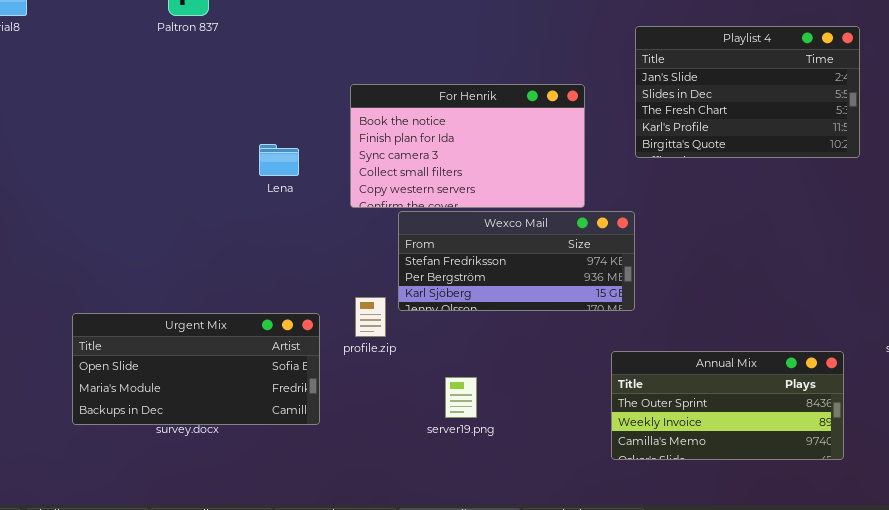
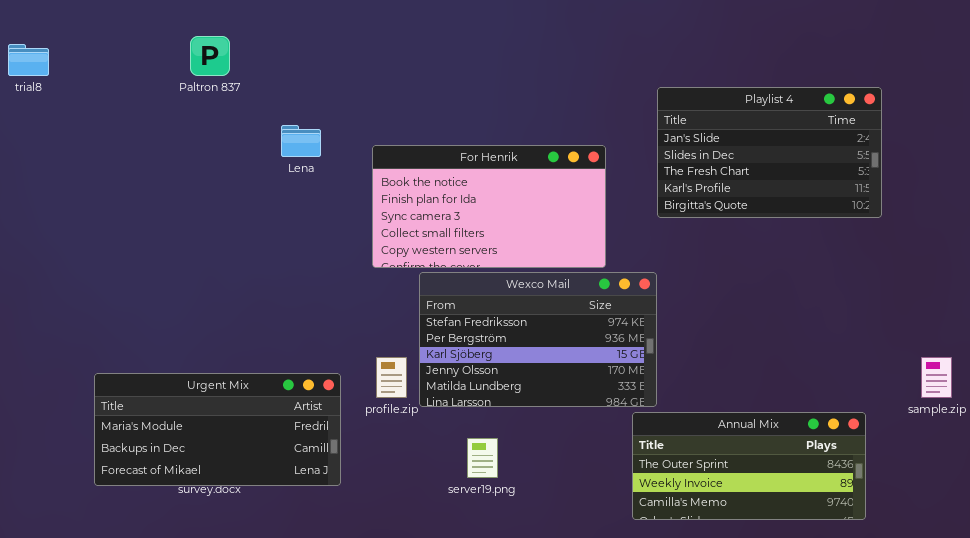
Lena: [259,144,299,176] -> [281,125,321,157], moved
Wexco Mail: [398,211,635,311] -> [419,272,657,407], resized
Urgent Mix: [72,313,320,425] -> [94,373,341,486], scrolled down 1 row

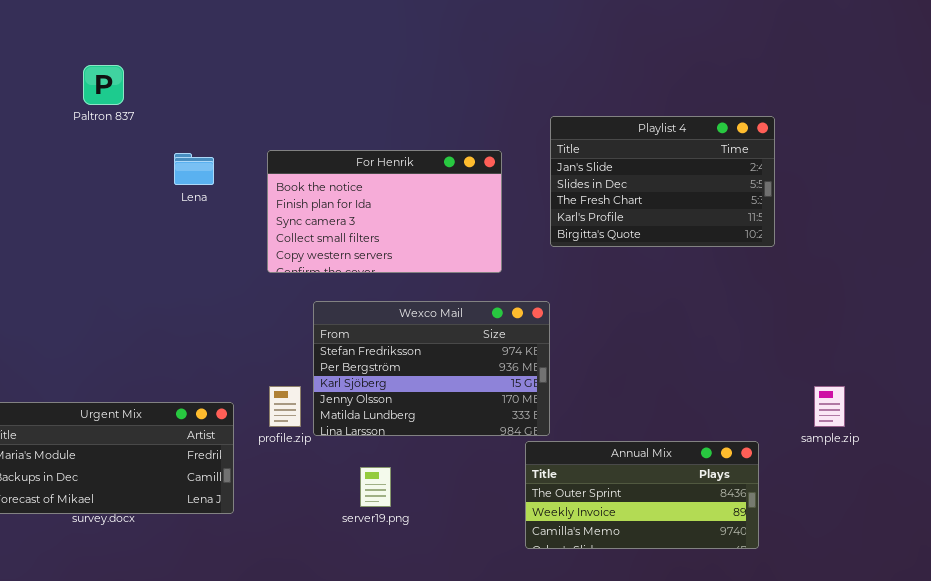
For Henrik: [372,145,606,268] -> [267,150,502,273], moved

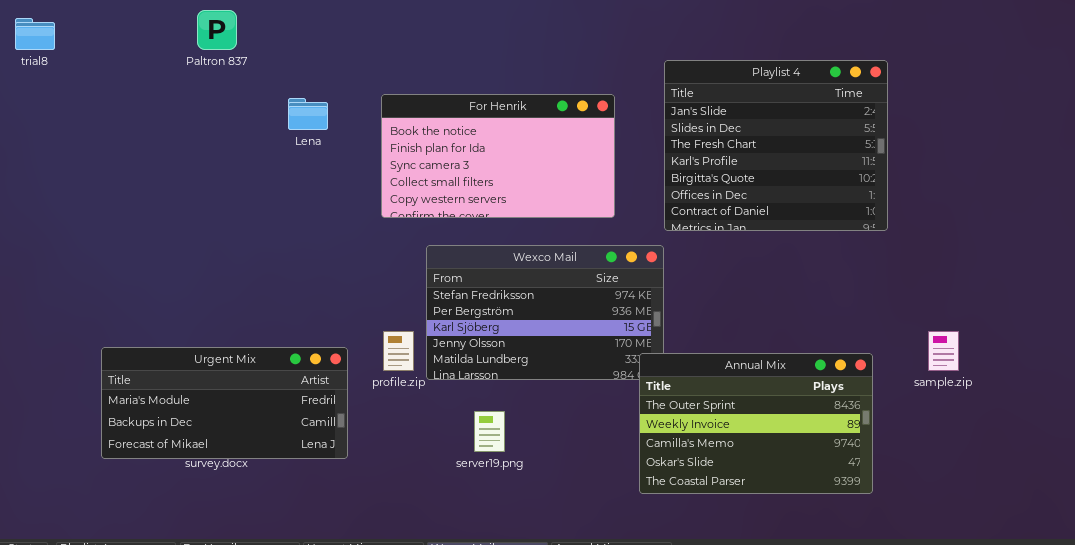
Playlist 4: [550,116,775,247] -> [664,60,888,231], resized
Annual Mix: [525,441,759,549] -> [639,353,873,494], resized

